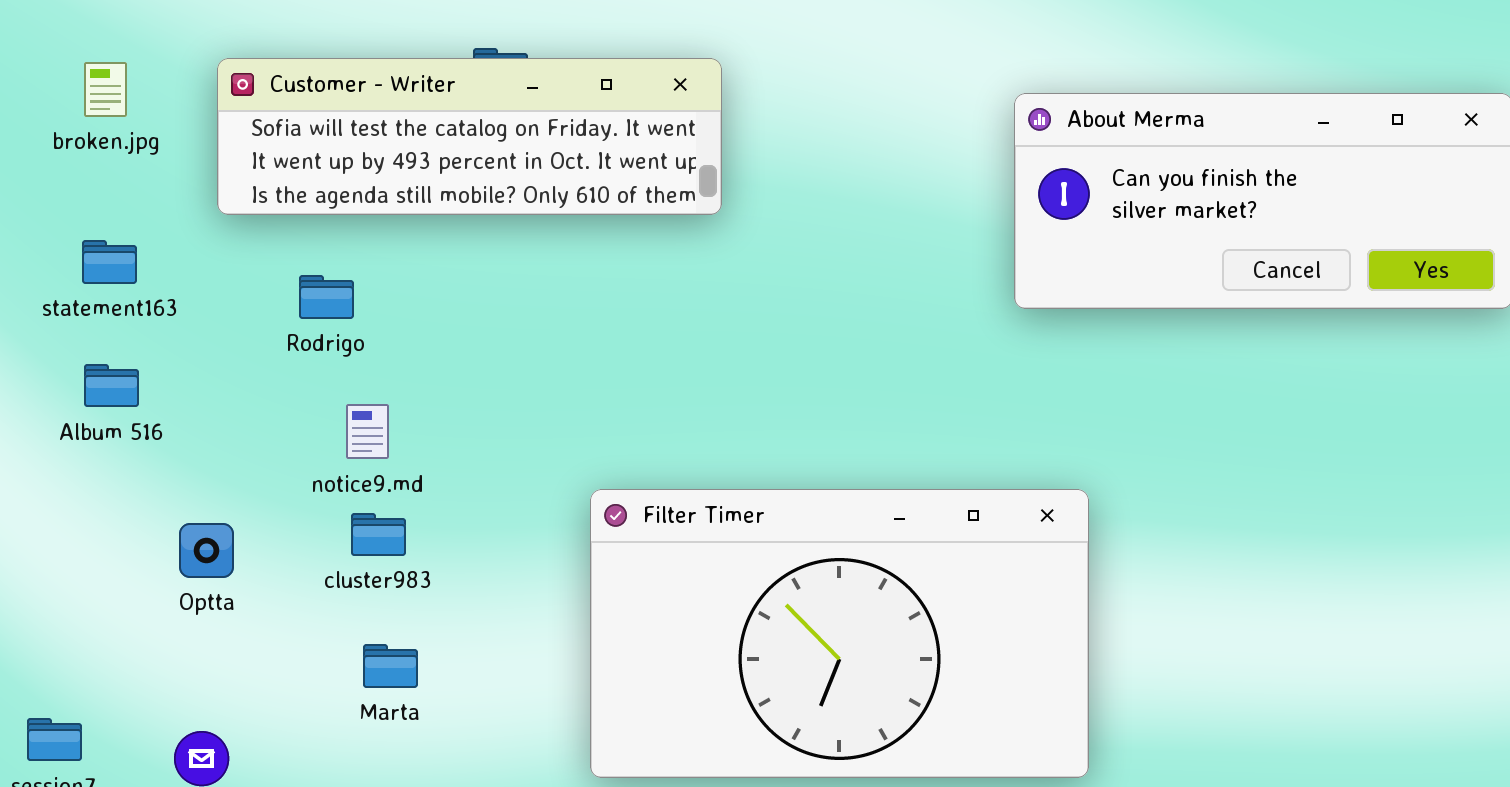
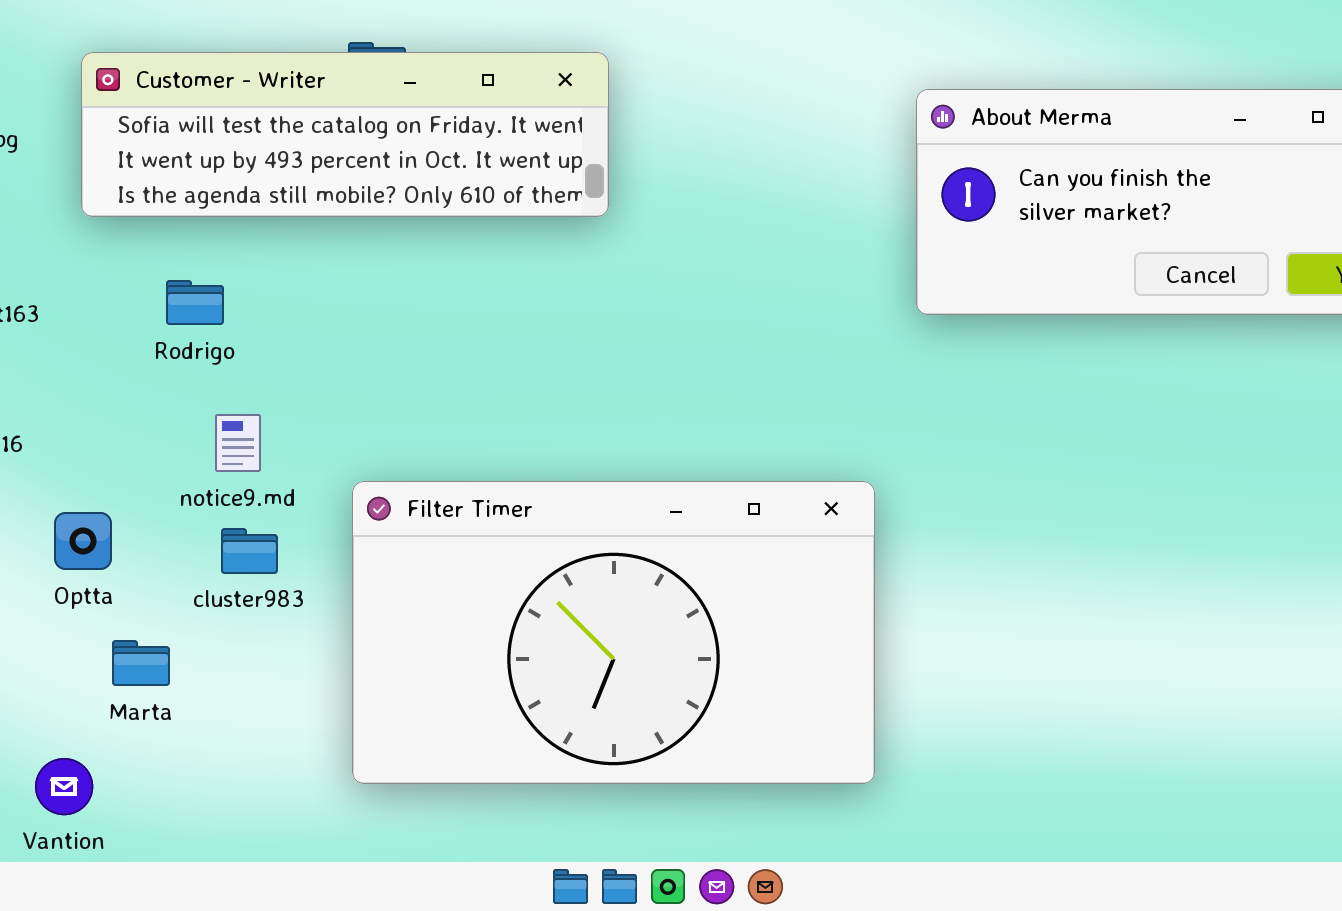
Filter Timer: [590,489,1089,778] -> [352,481,875,784], moved
Optta: [179,523,234,578] -> [54,512,112,570], moved
Marta: [363,644,418,688] -> [112,640,170,686], moved

